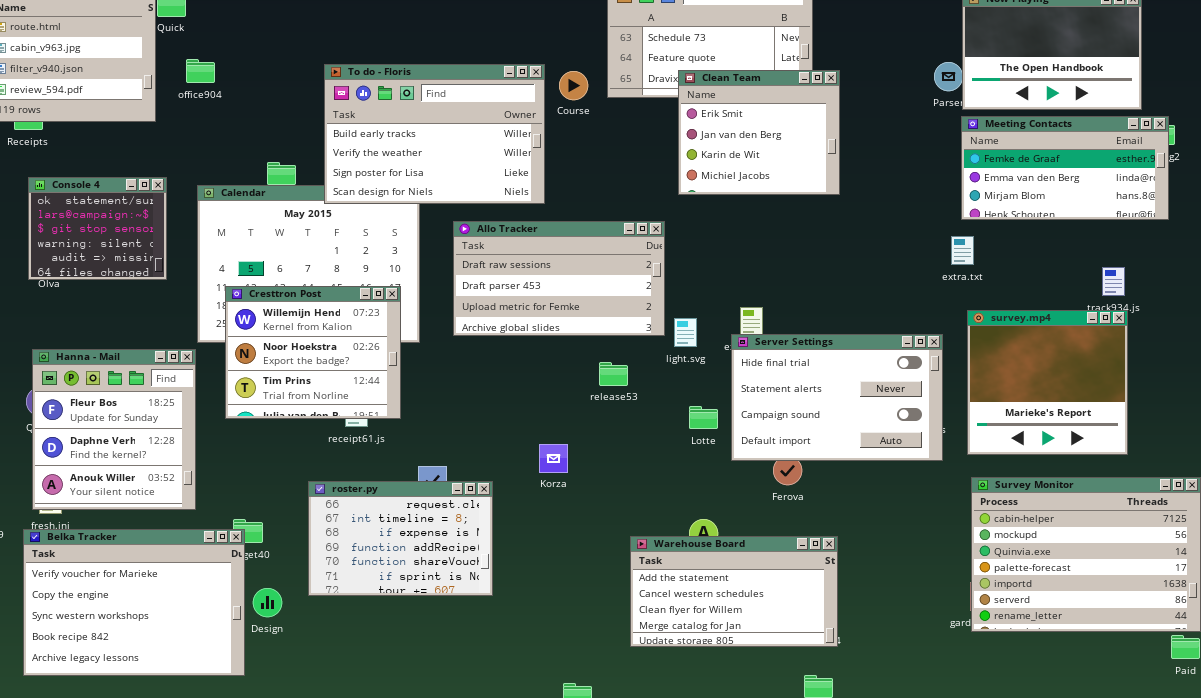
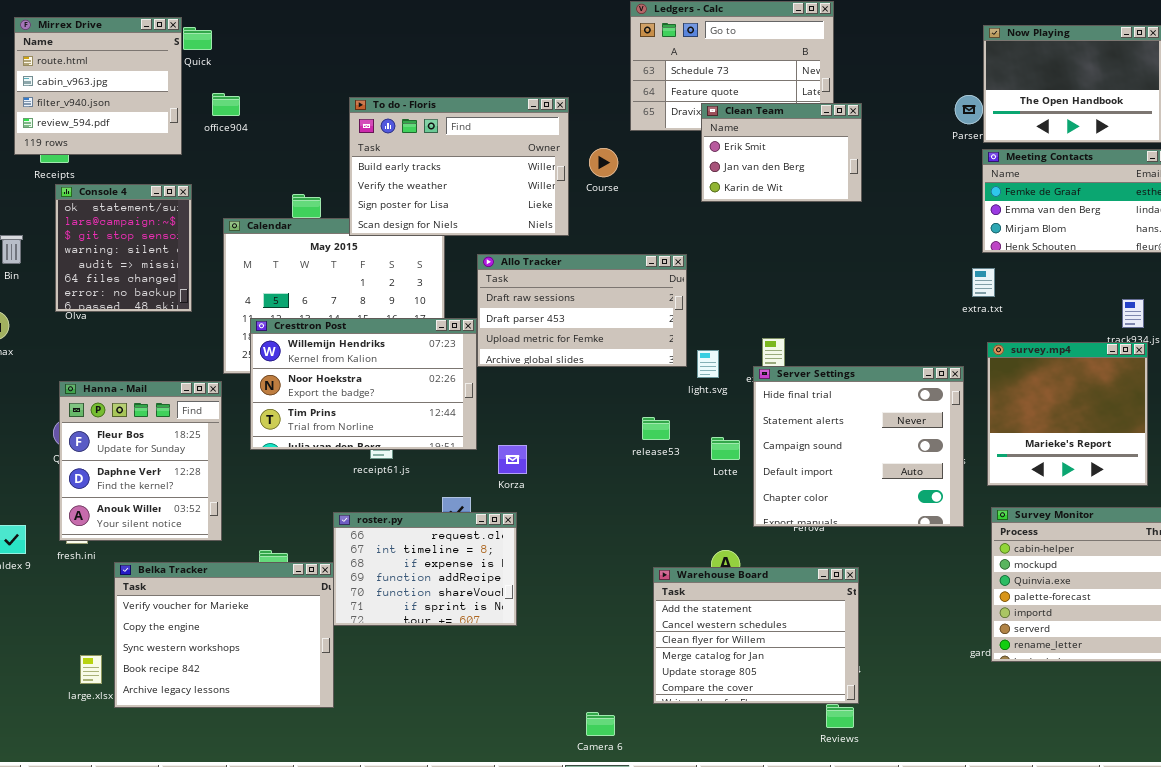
Clean Team: [678,70,840,195] -> [701,103,862,202], resized
Course: [559,71,588,100] -> [589,148,618,177], moved
Console 4: [28,177,167,280] -> [55,184,192,312], resized
Cresttron Post: [225,286,401,419] -> [250,318,477,450], resized
Server Settings: [731,334,943,461] -> [753,366,964,527], resized
release53: [599,362,628,386] -> [642,417,670,440], moved
Korza: [539,444,568,473] -> [498,445,527,474], moved
Belka Tracker: [23,529,245,676] -> [114,562,334,708], moved
Warehouse Board: [630,536,838,647] -> [653,567,859,704], resized

